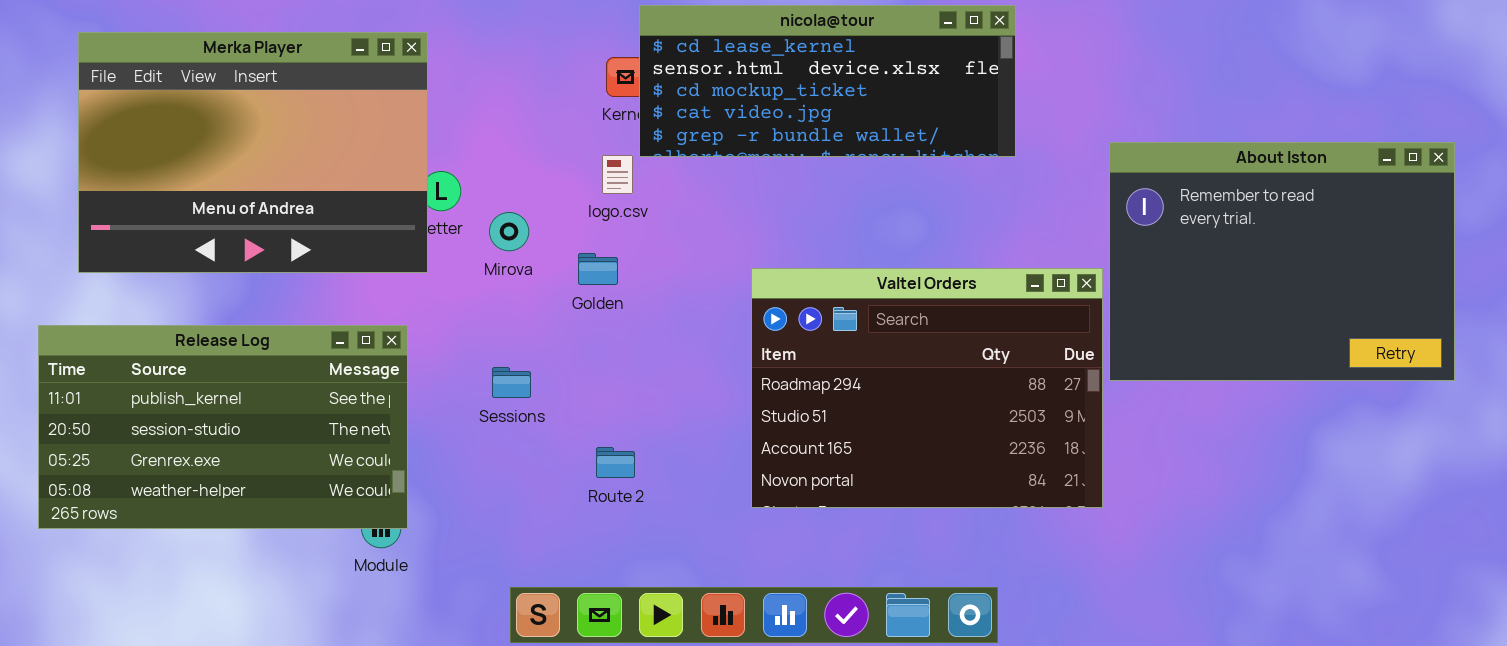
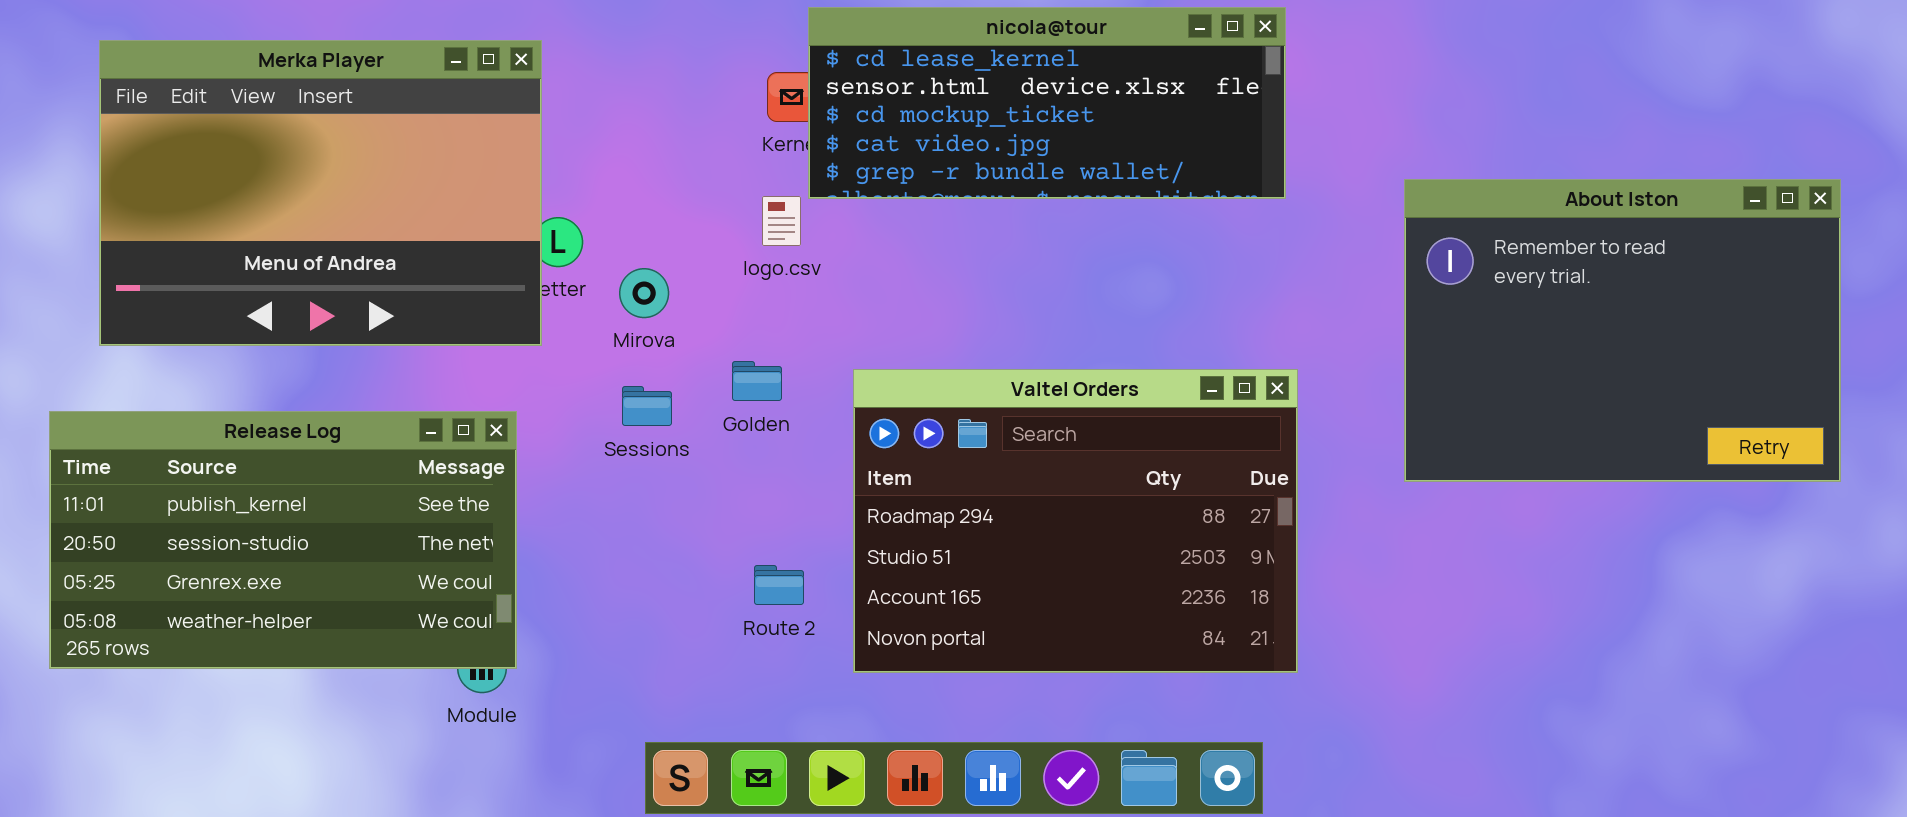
Golden: [578,253,618,285] -> [732,361,782,401], moved
Valtel Orders: [751,268,1103,508] -> [853,369,1298,673], moved
Sessions: [492,367,531,398] -> [622,386,672,426], moved

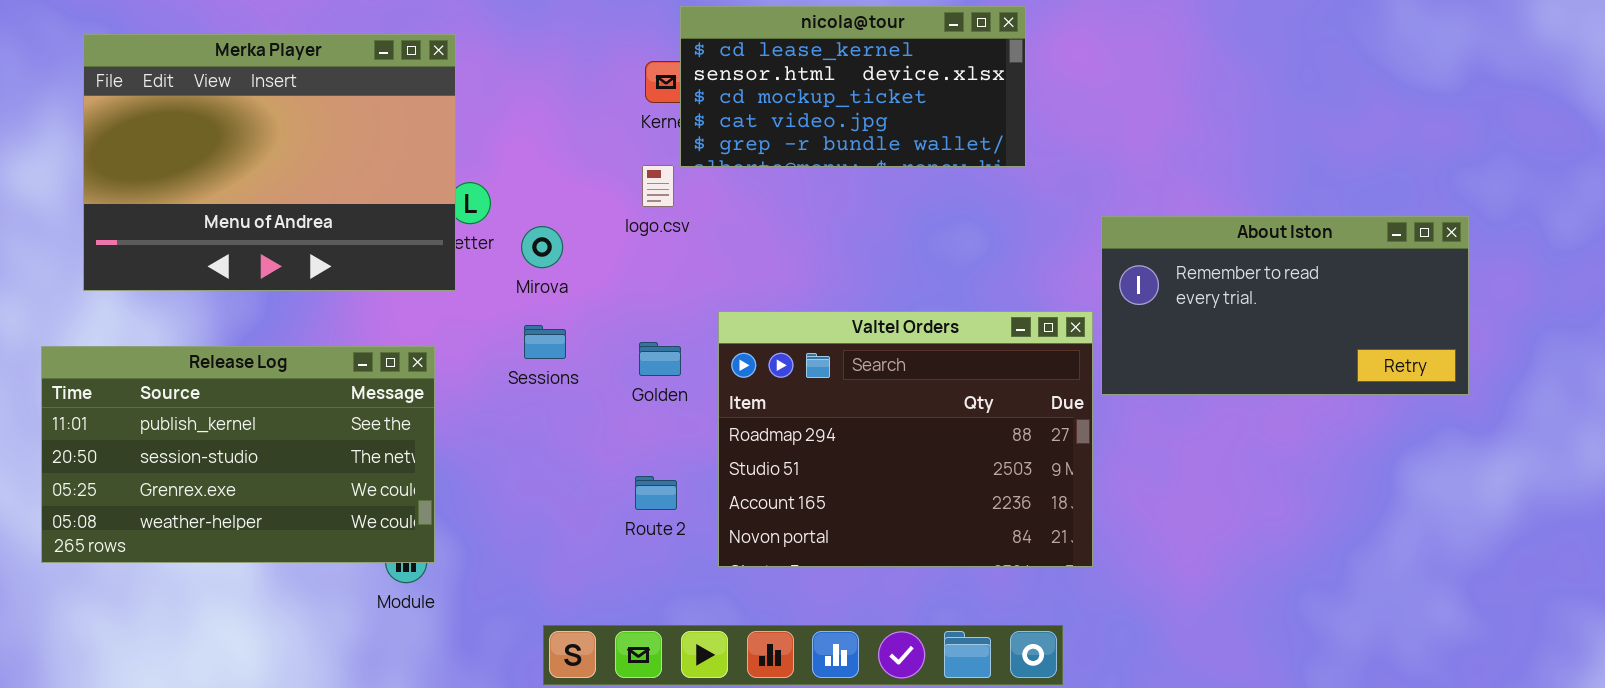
nicola@tour: [808,7,1286,199] -> [680,6,1026,167], resized
About Iston: [1404,179,1841,482] -> [1101,216,1469,395], moved, resized
Golden: [732,361,782,401] -> [639,342,681,376], moved

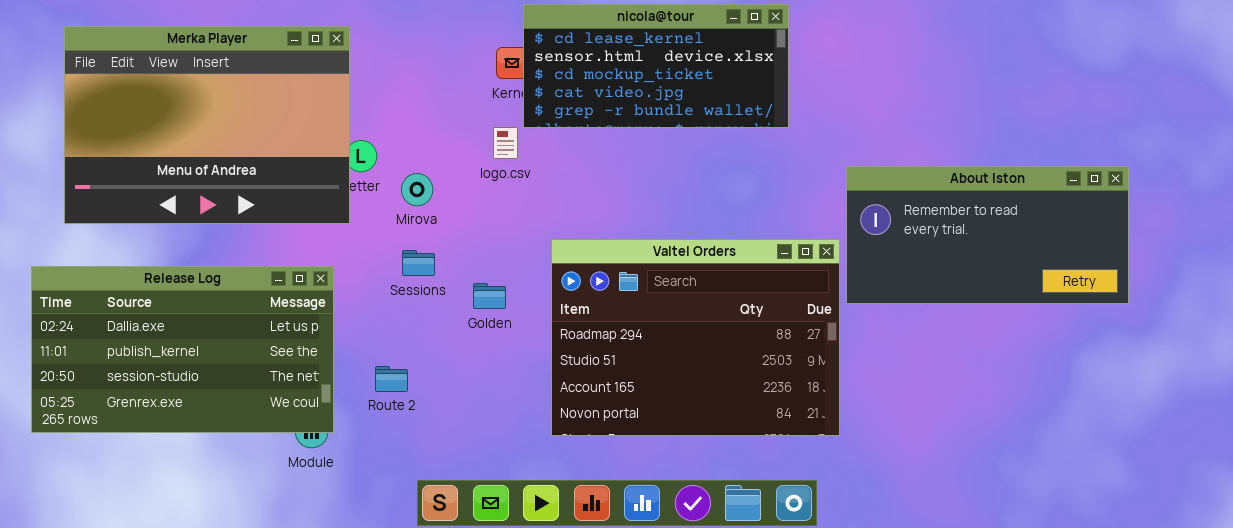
Golden: [639,342,681,376] -> [473,283,506,309], moved
Release Log: [41,346,435,563] -> [31,266,334,433], scrolled up 1 row
Route 2: [635,476,677,510] -> [375,366,408,392], moved

